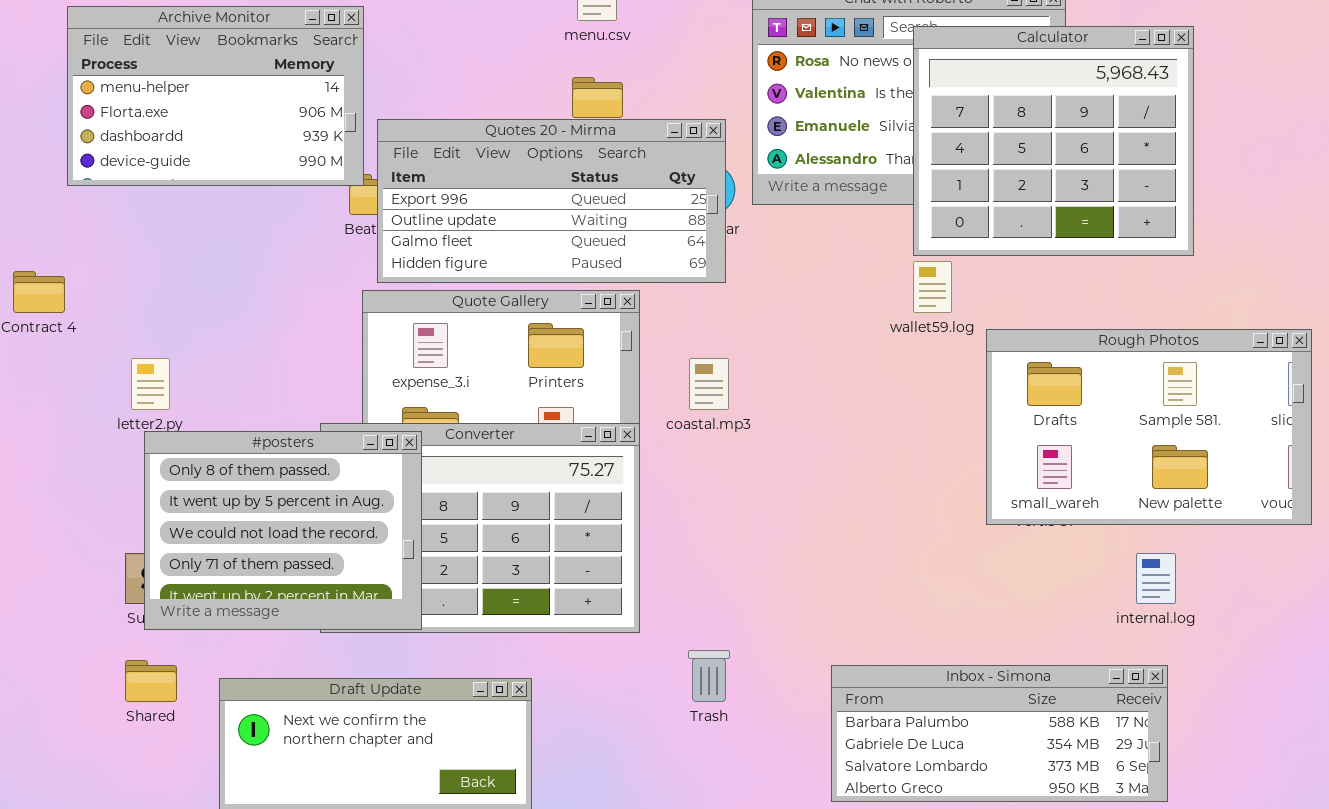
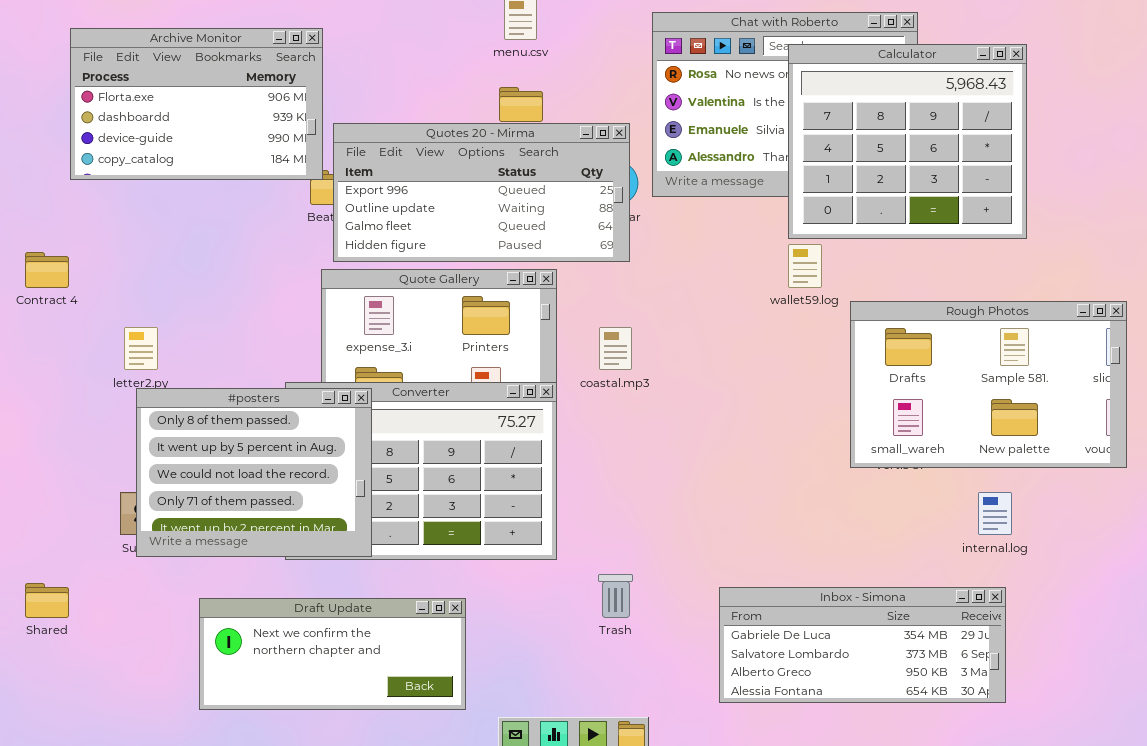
Archive Monitor: [67,6,364,186] -> [70,28,323,180], scrolled down 1 row
Shared: [125,660,177,702] -> [25,583,69,618], moved
Inbox - Simona: [831,665,1168,802] -> [719,587,1006,703], scrolled down 1 row

